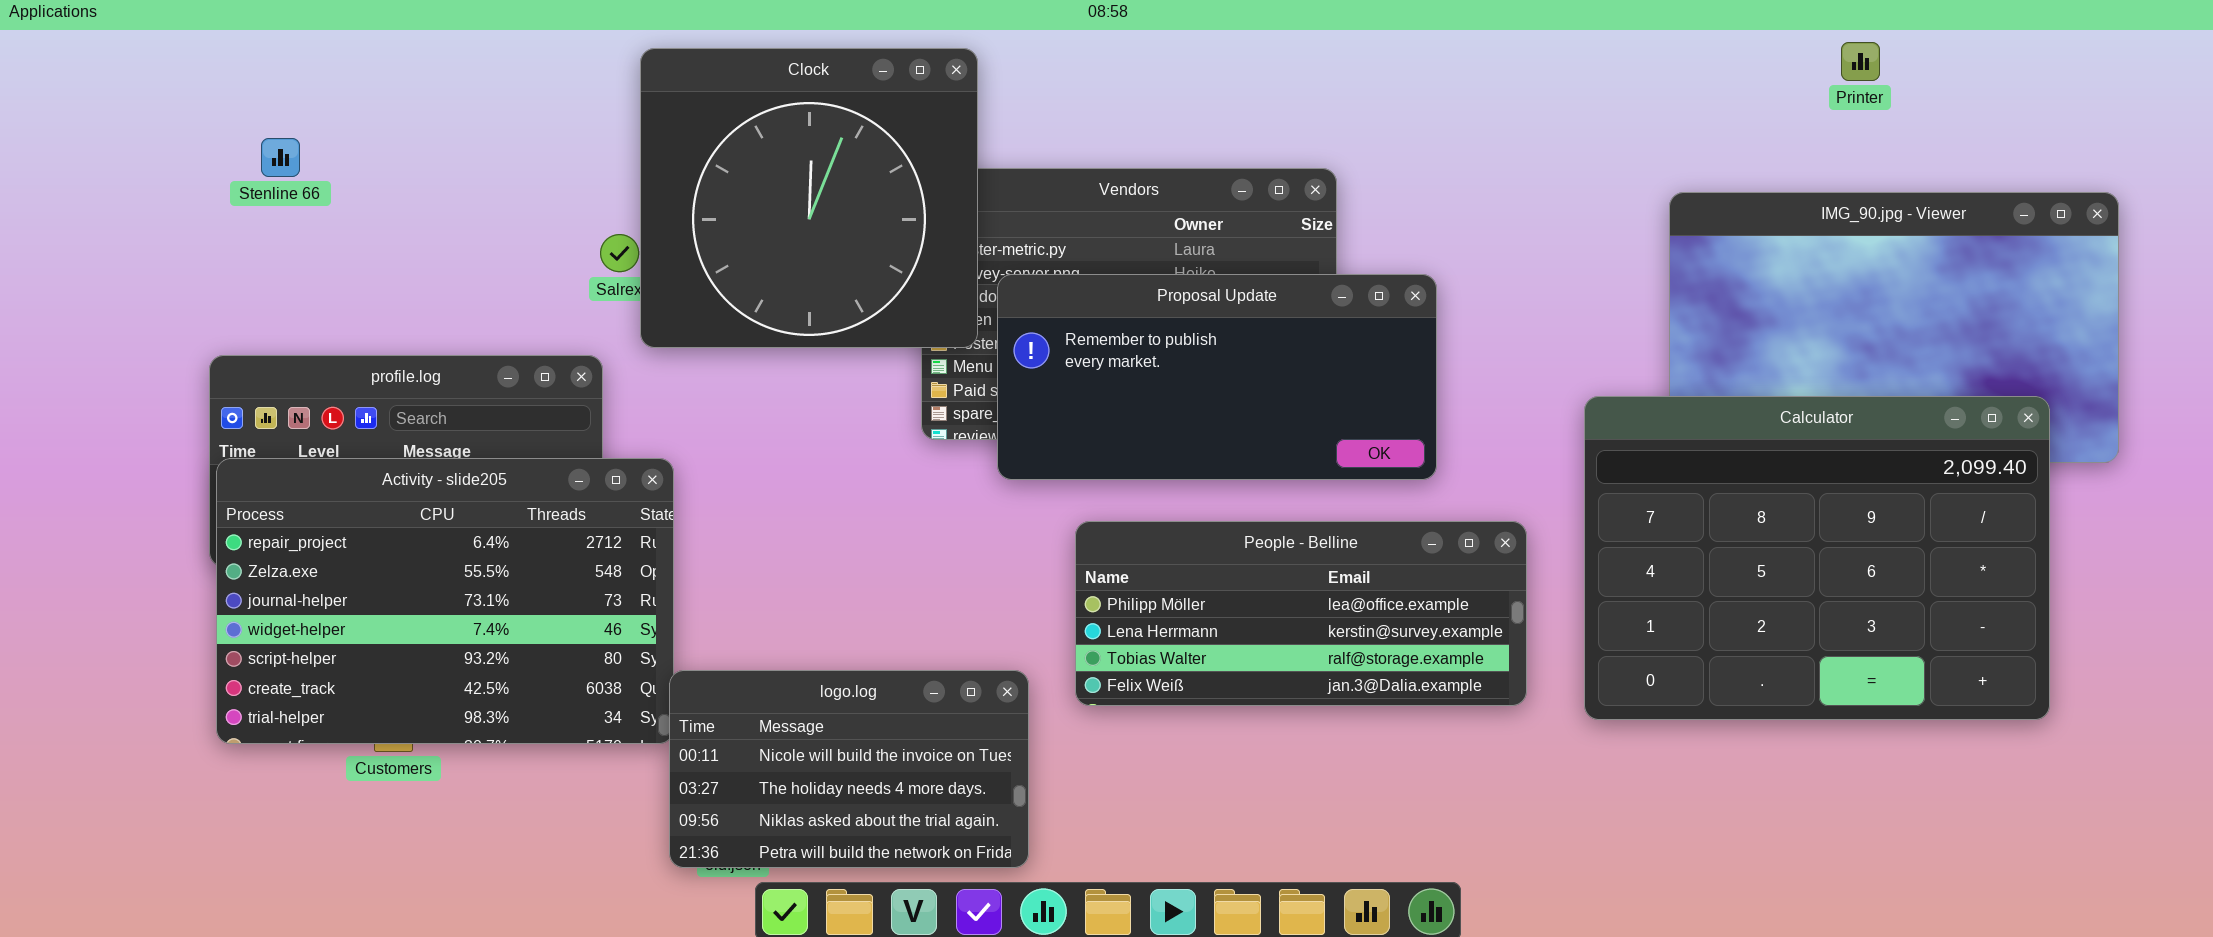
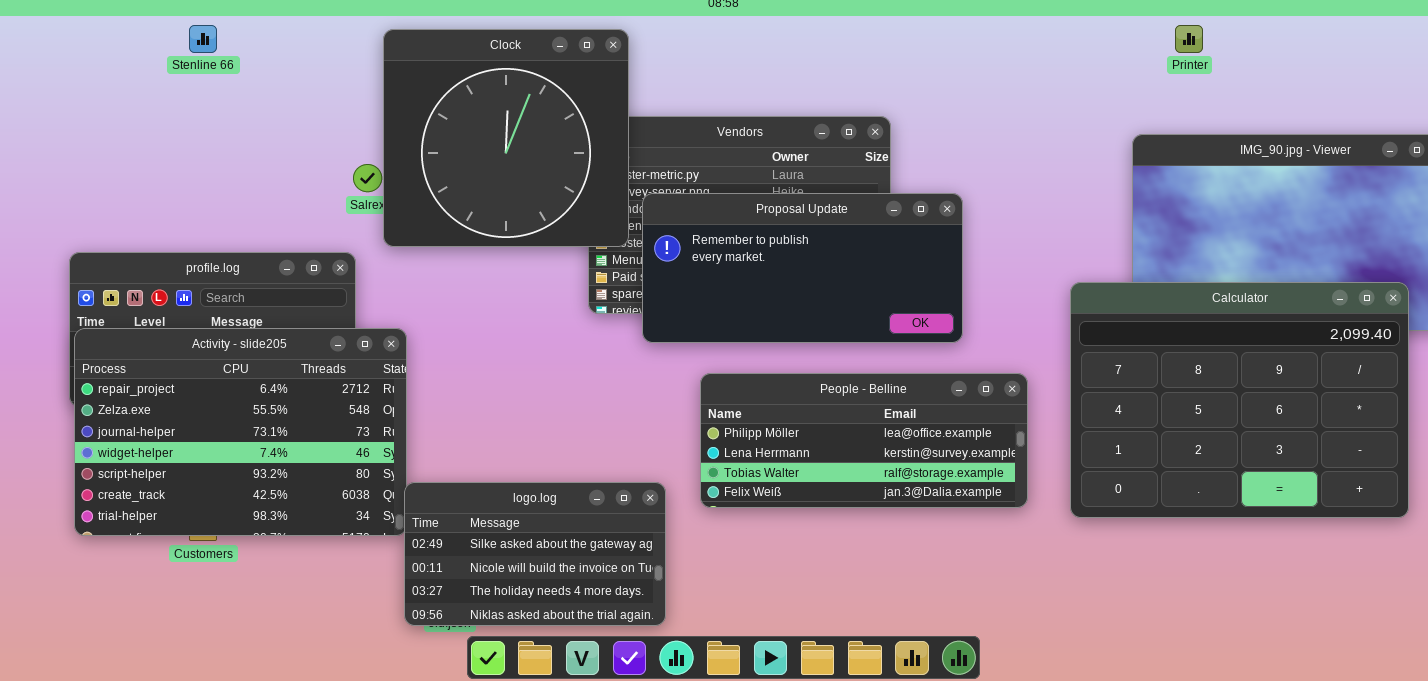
Printer: [1841,42,1880,81] -> [1175,25,1203,53], moved
Stenline 66: [261,138,300,177] -> [189,25,217,53], moved
logo.log: [669,670,1029,868] -> [404,482,666,626], scrolled up 1 row

